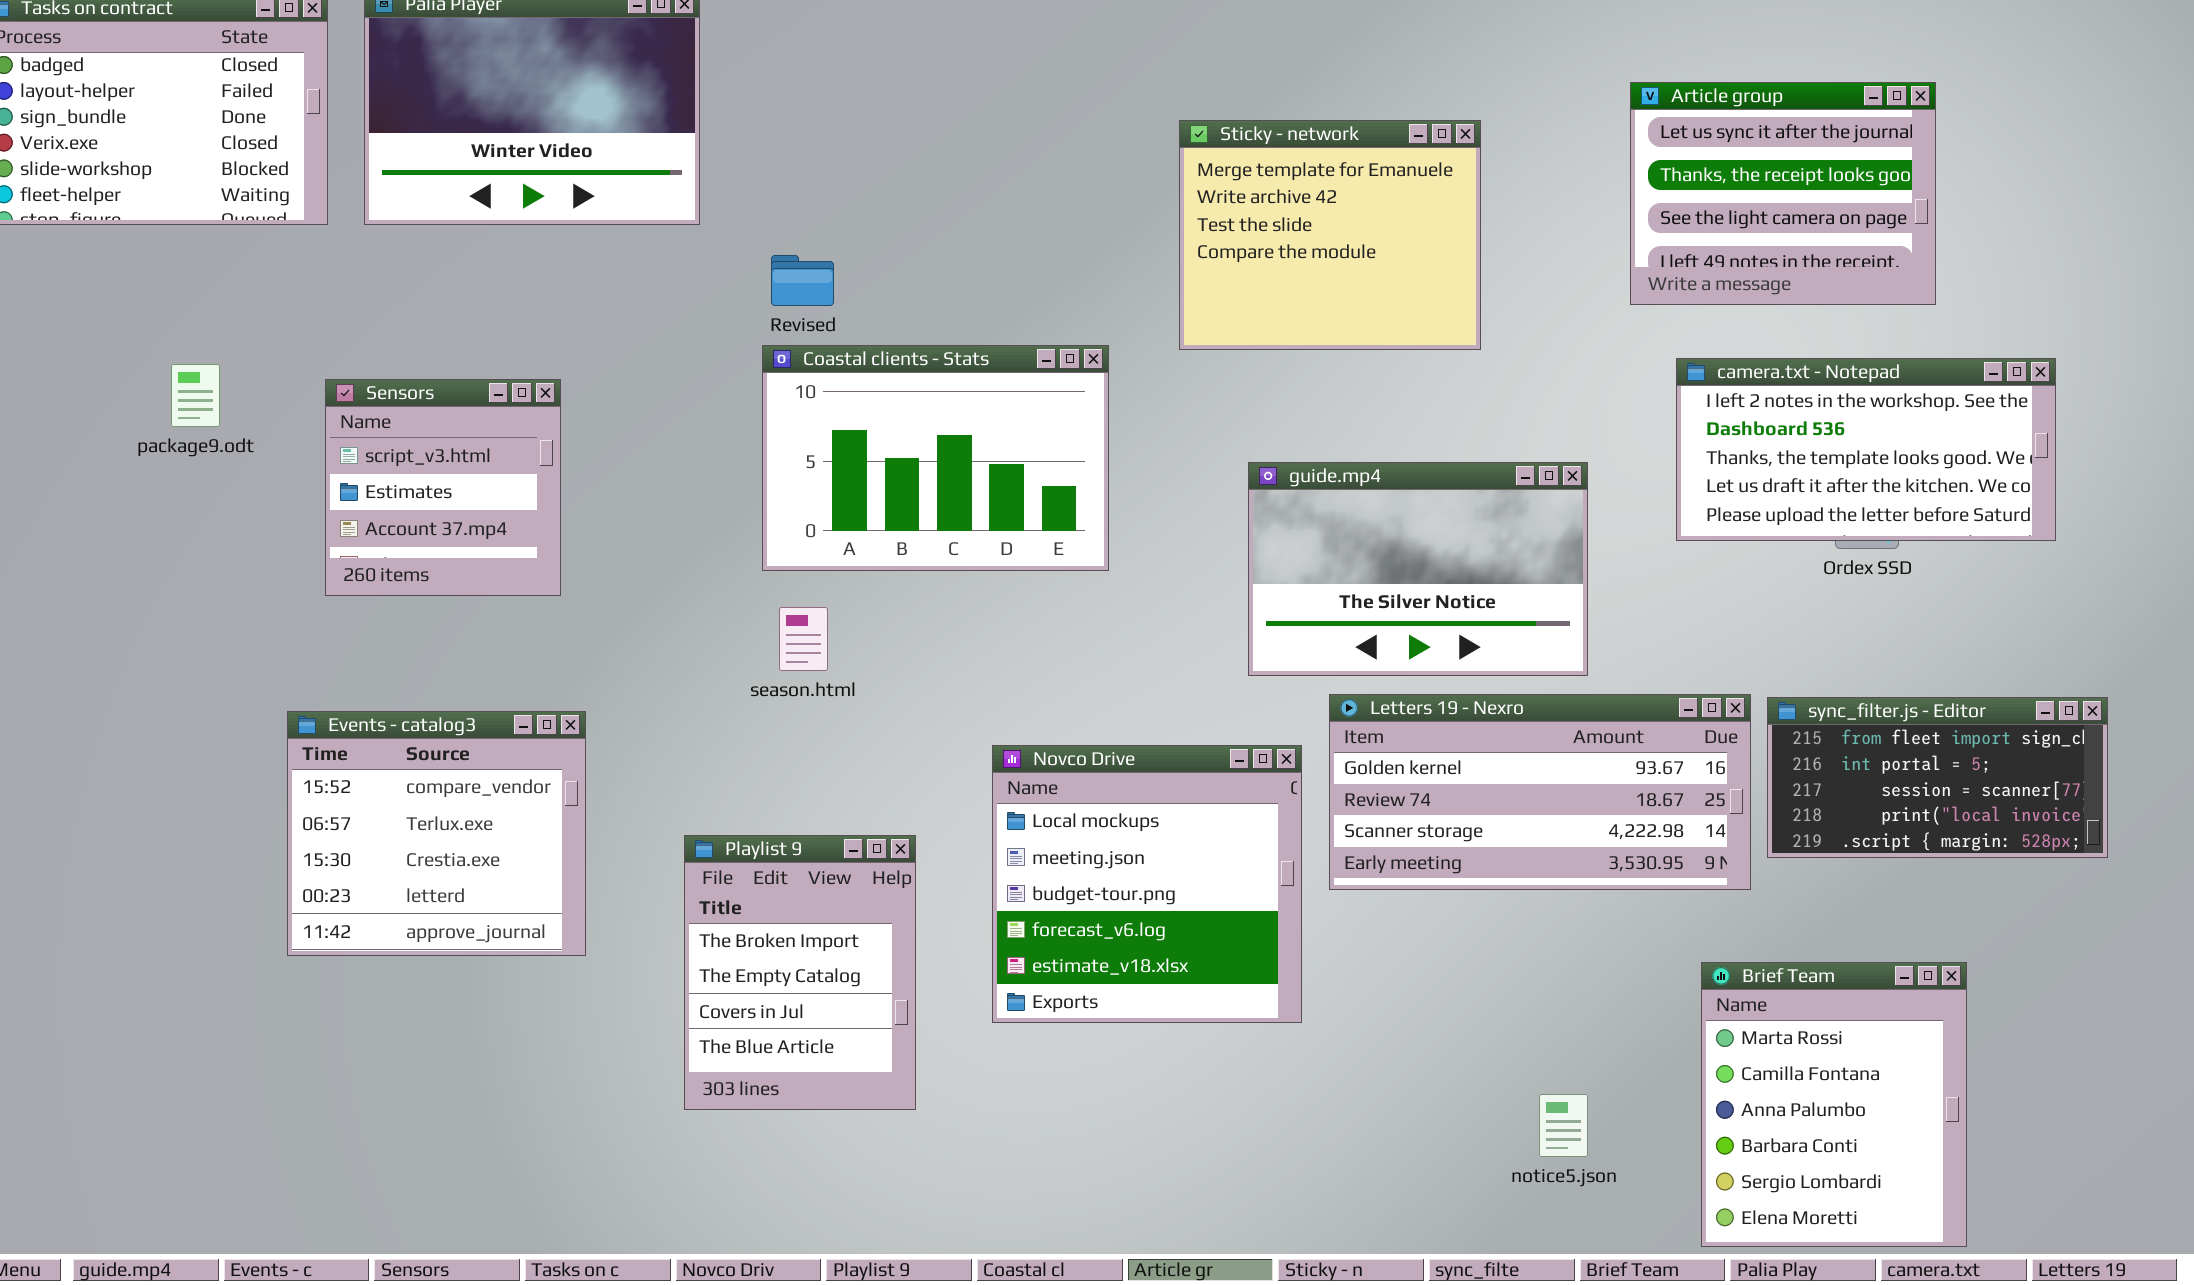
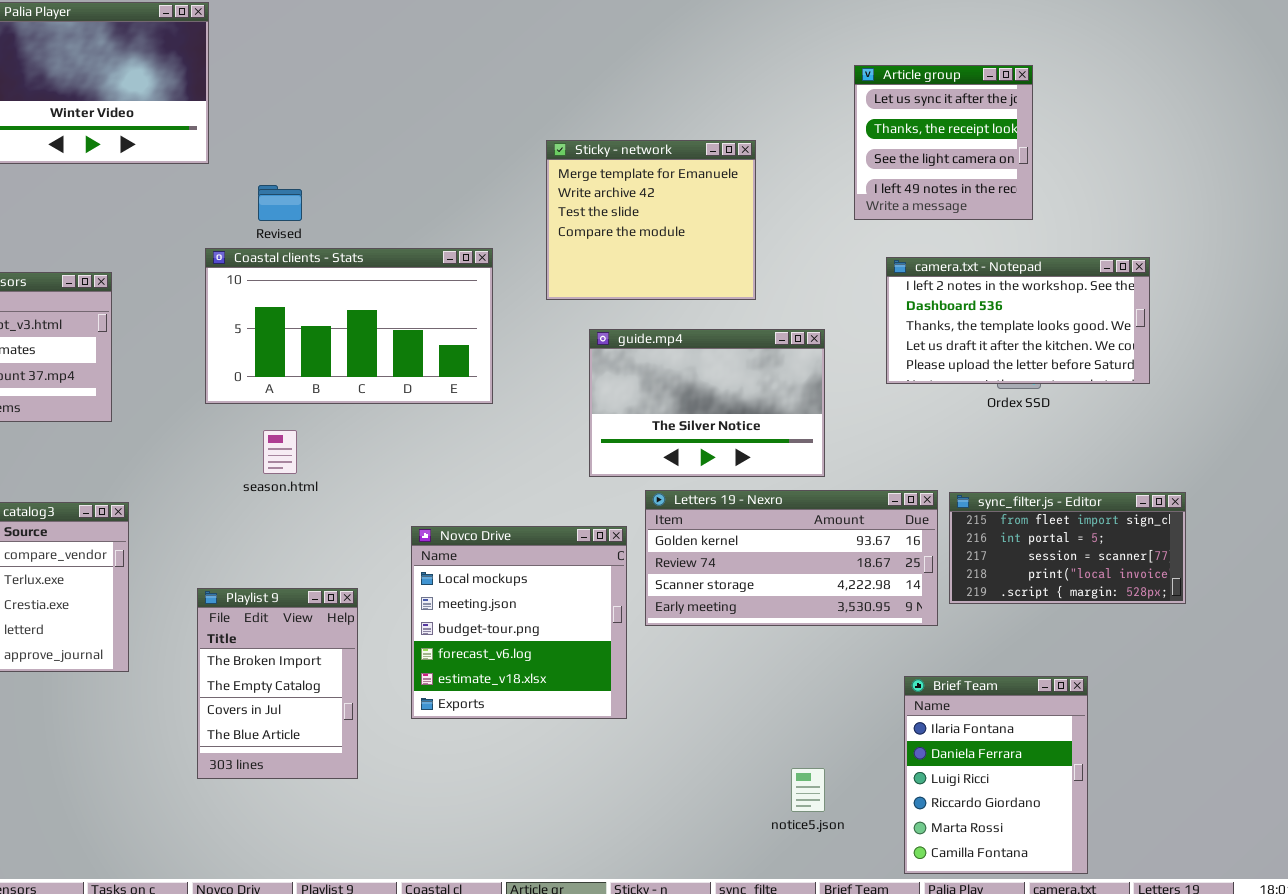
Article group: [1630,82,1936,305] -> [854,65,1033,220], resized
Sticky - network: [1179,120,1481,350] -> [546,140,756,300], moved
Coastal clients - Stats: [762,345,1109,571] -> [205,248,493,404], resized
Brief Team: [1701,962,1967,1247] -> [904,676,1088,874], scrolled up 4 rows

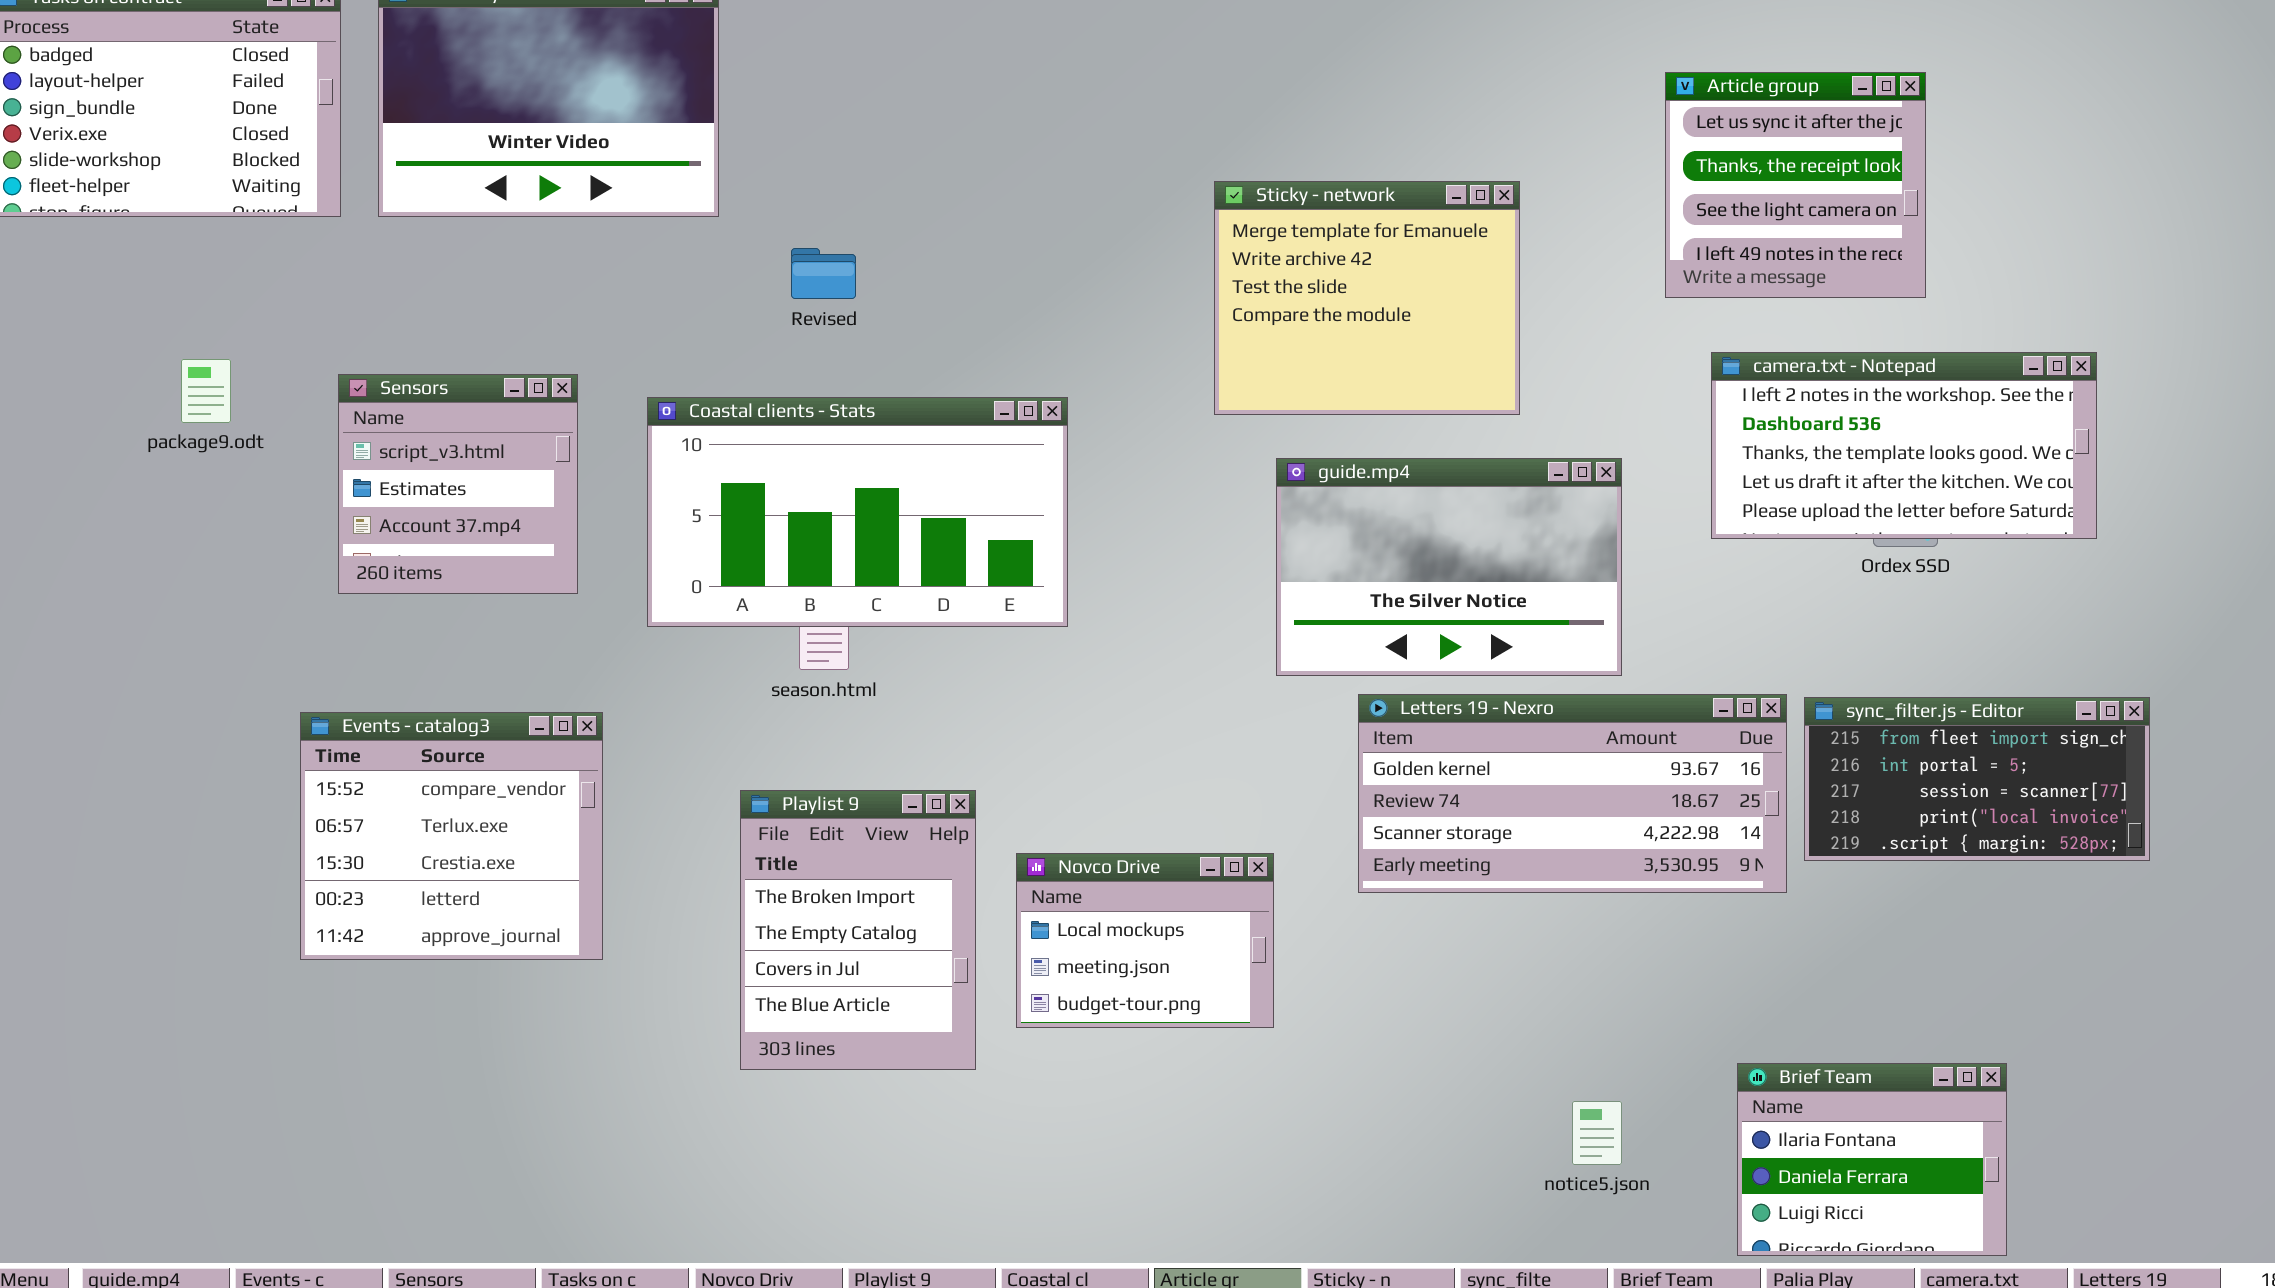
Coastal clients - Stats: [205,248,493,404] -> [647,397,1068,627], moved
Novco Drive: [411,526,627,719] -> [1016,853,1274,1028], resized
Playlist 9: [197,588,358,779] -> [740,790,976,1070], moved
Brief Team: [904,676,1088,874] -> [1737,1063,2007,1256], resized

